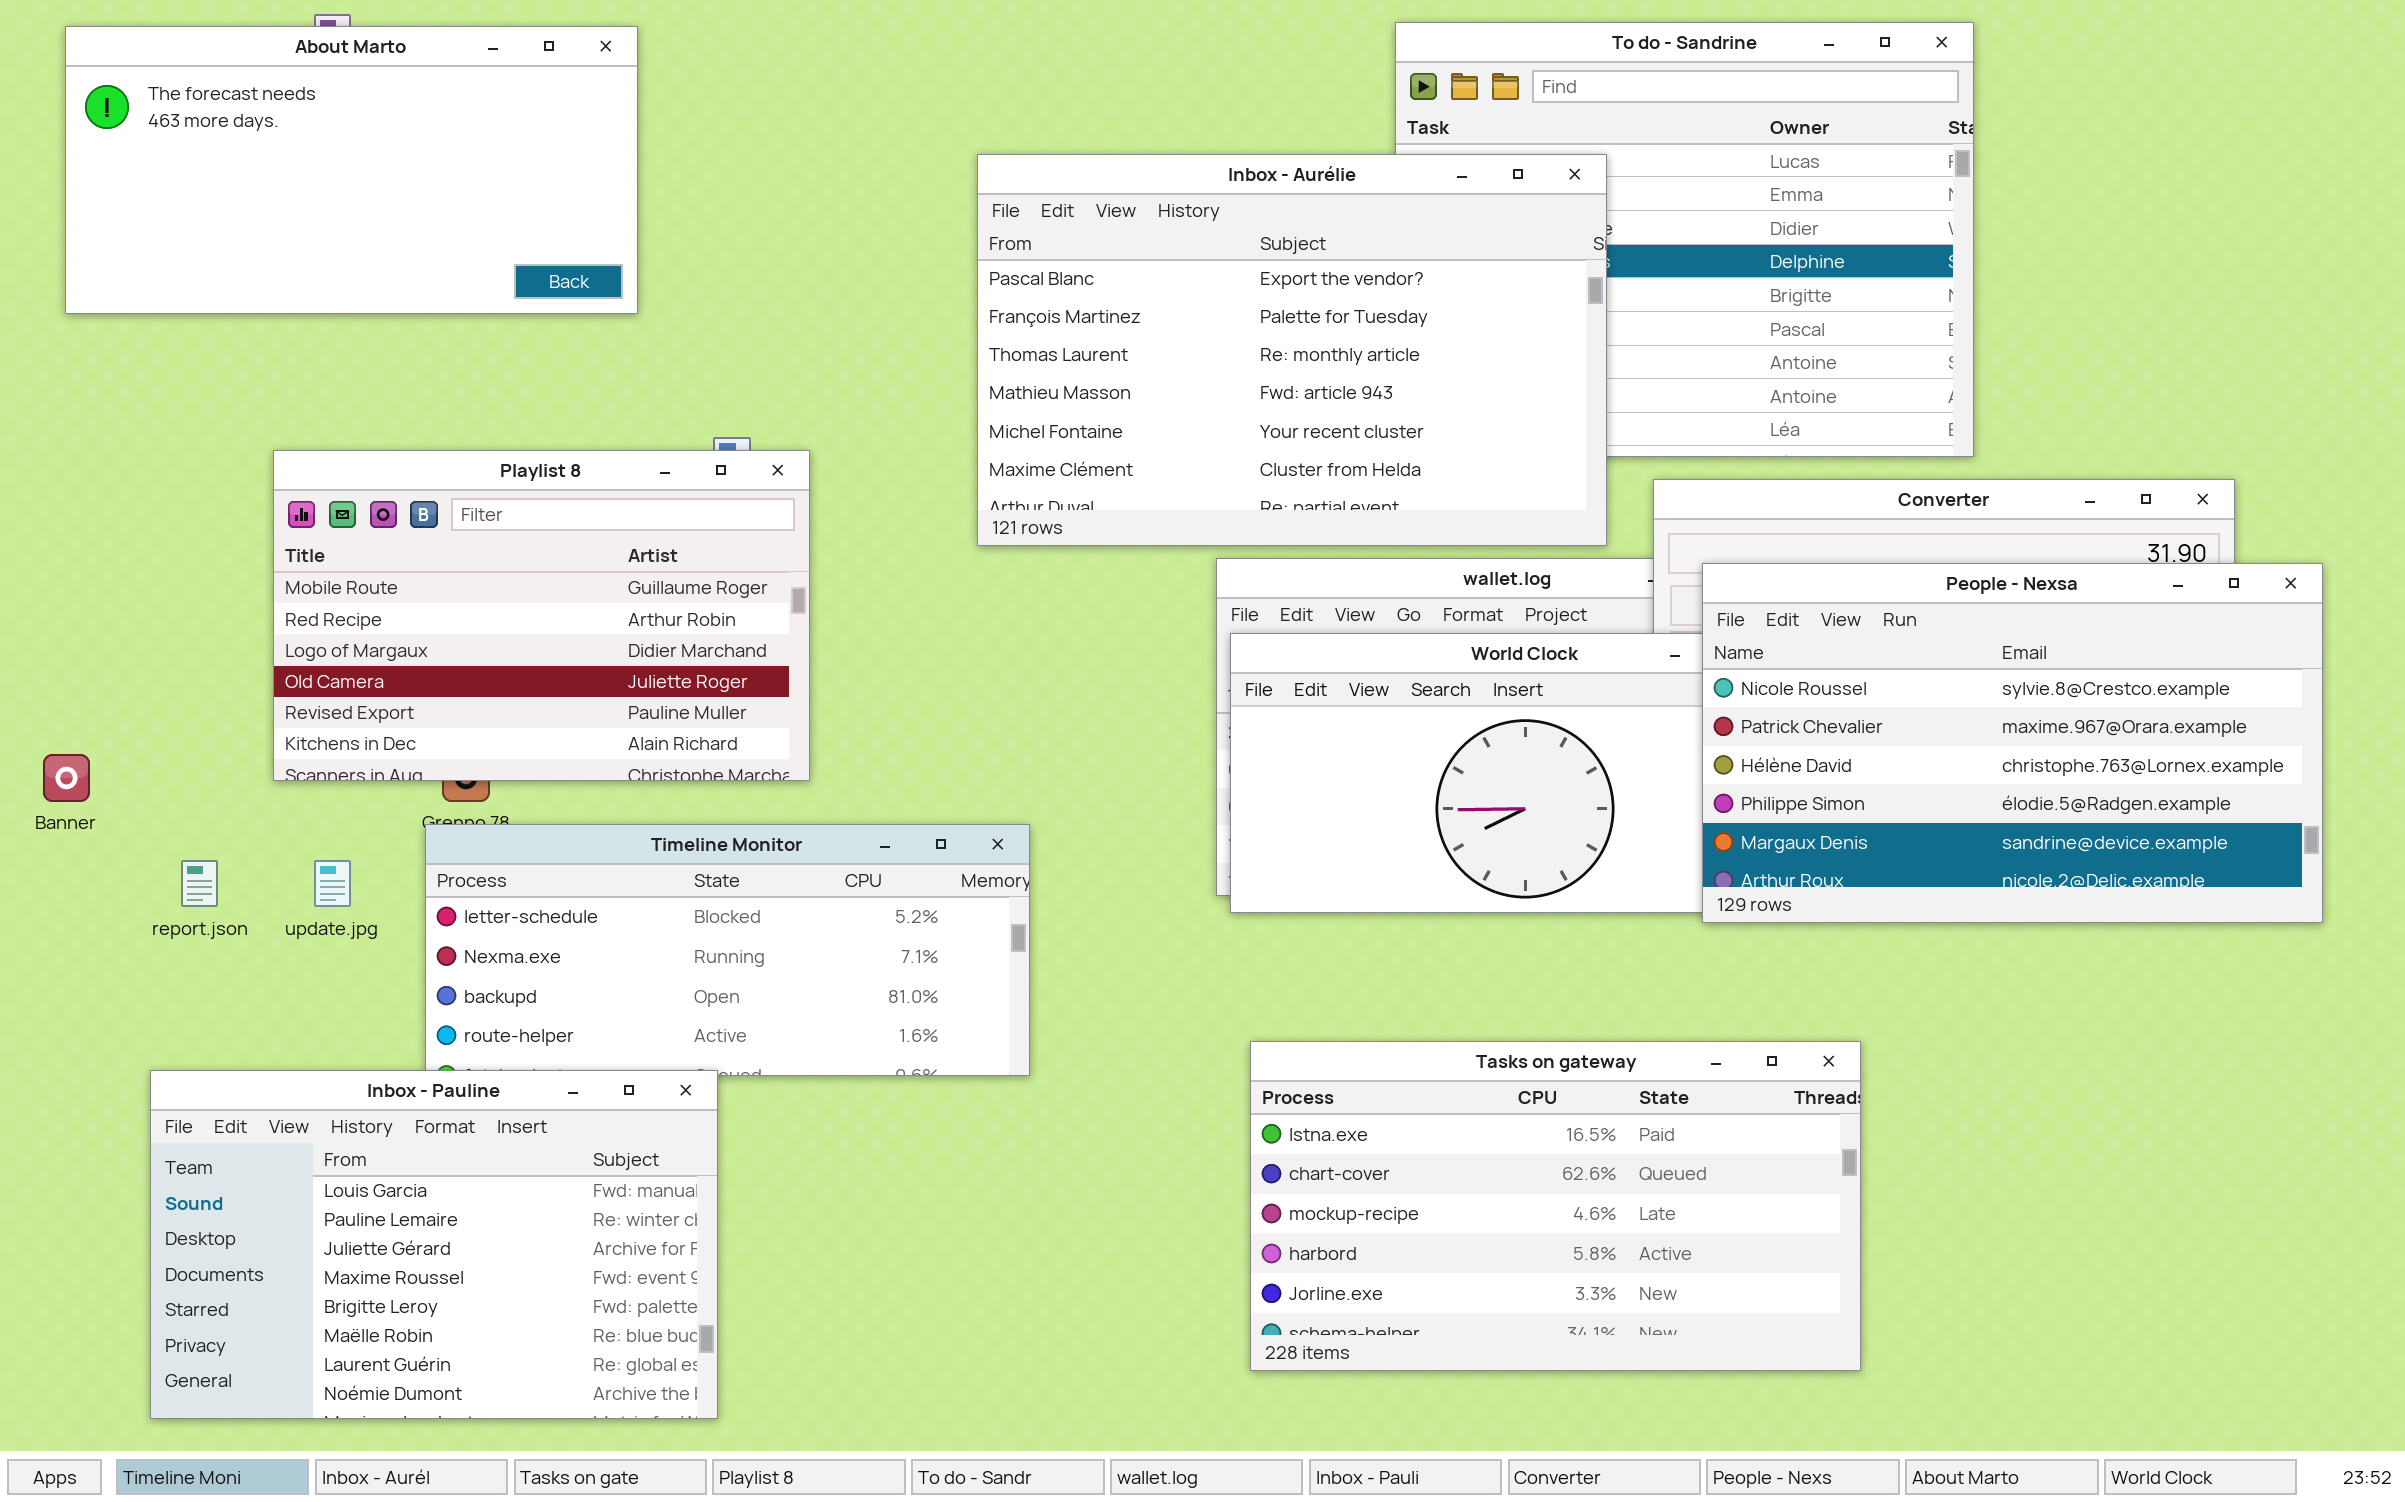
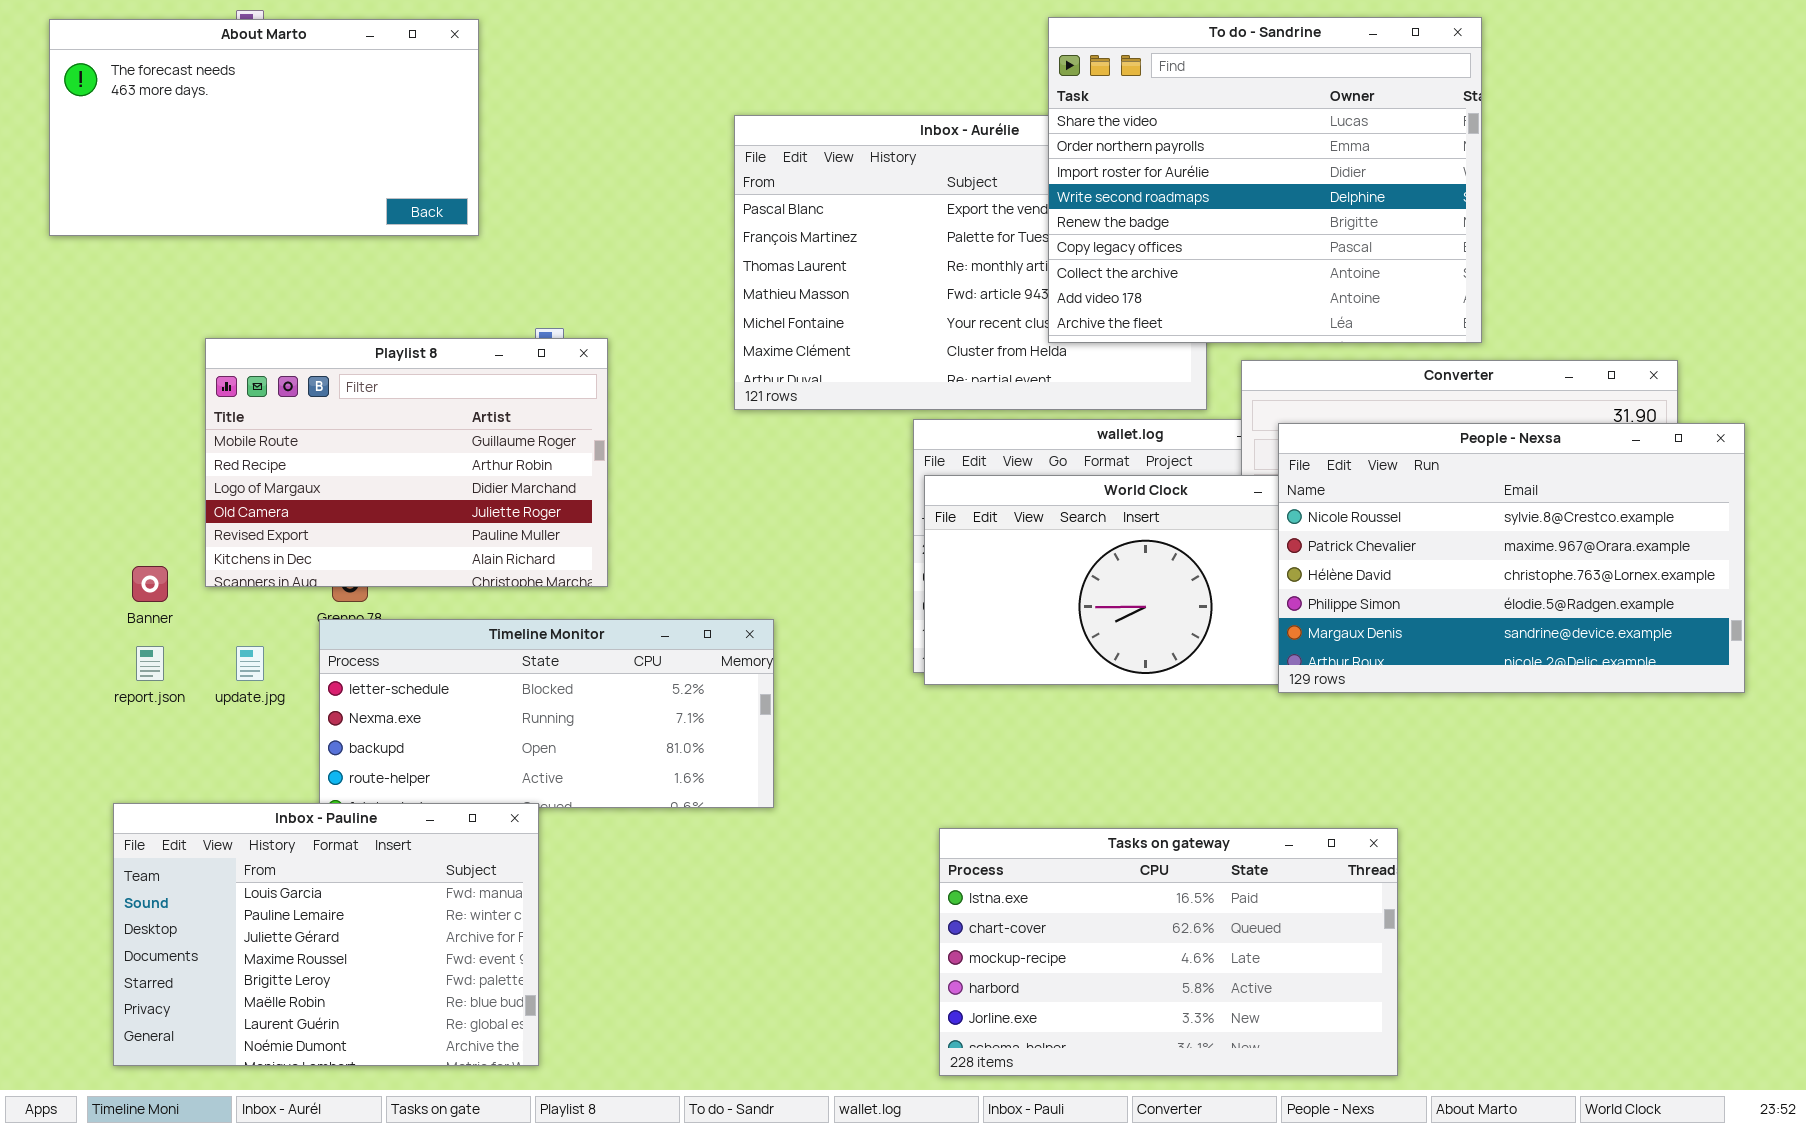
To do - Sandrine: [1395,22,1974,457] -> [1048,17,1482,343], raised
Banner: [43,754,90,802] -> [132,566,168,602], moved
Tasks on gateway: [1250,1041,1861,1371] -> [939,828,1398,1076], moved

